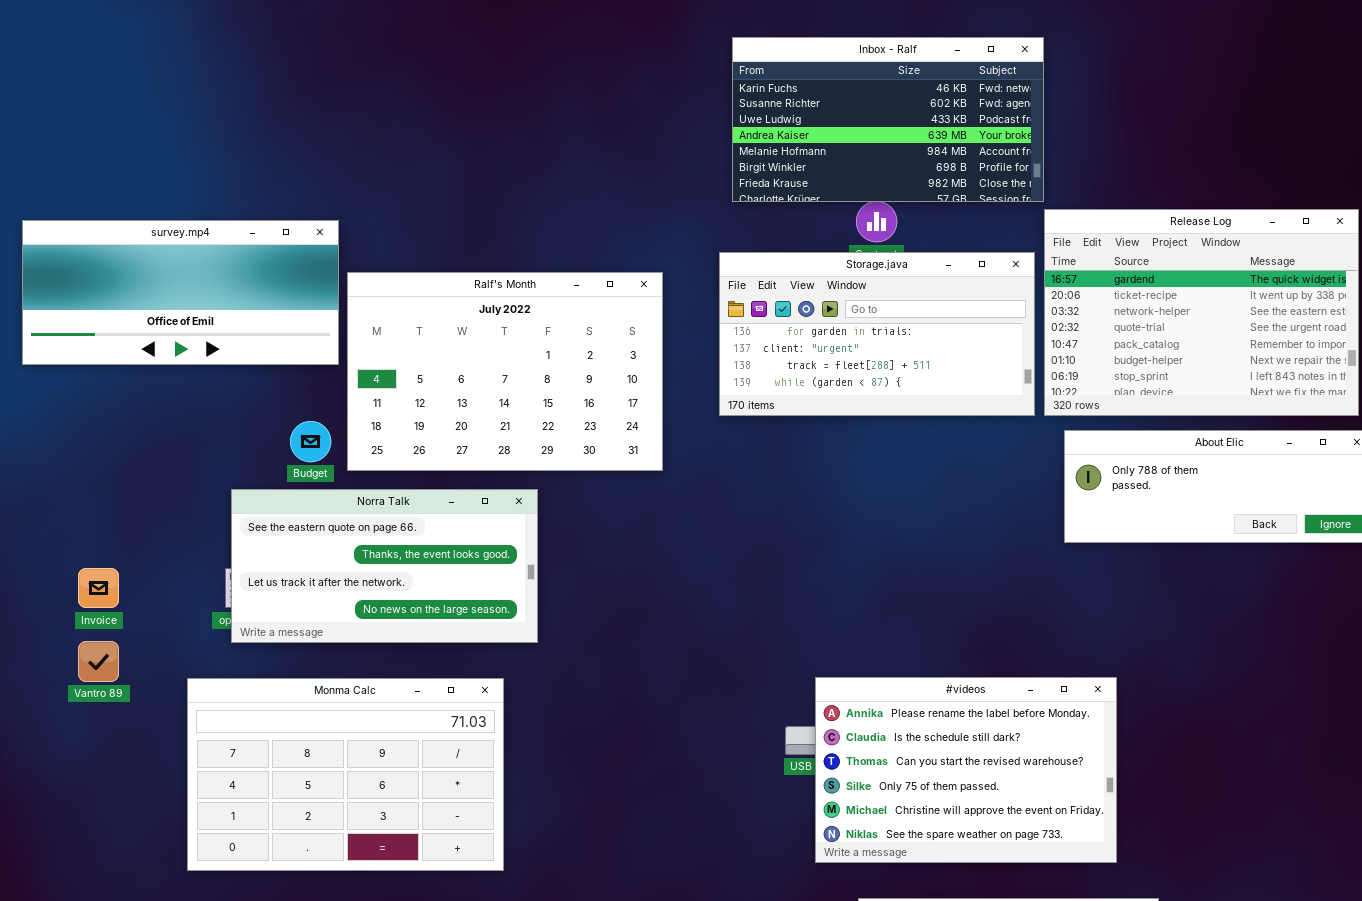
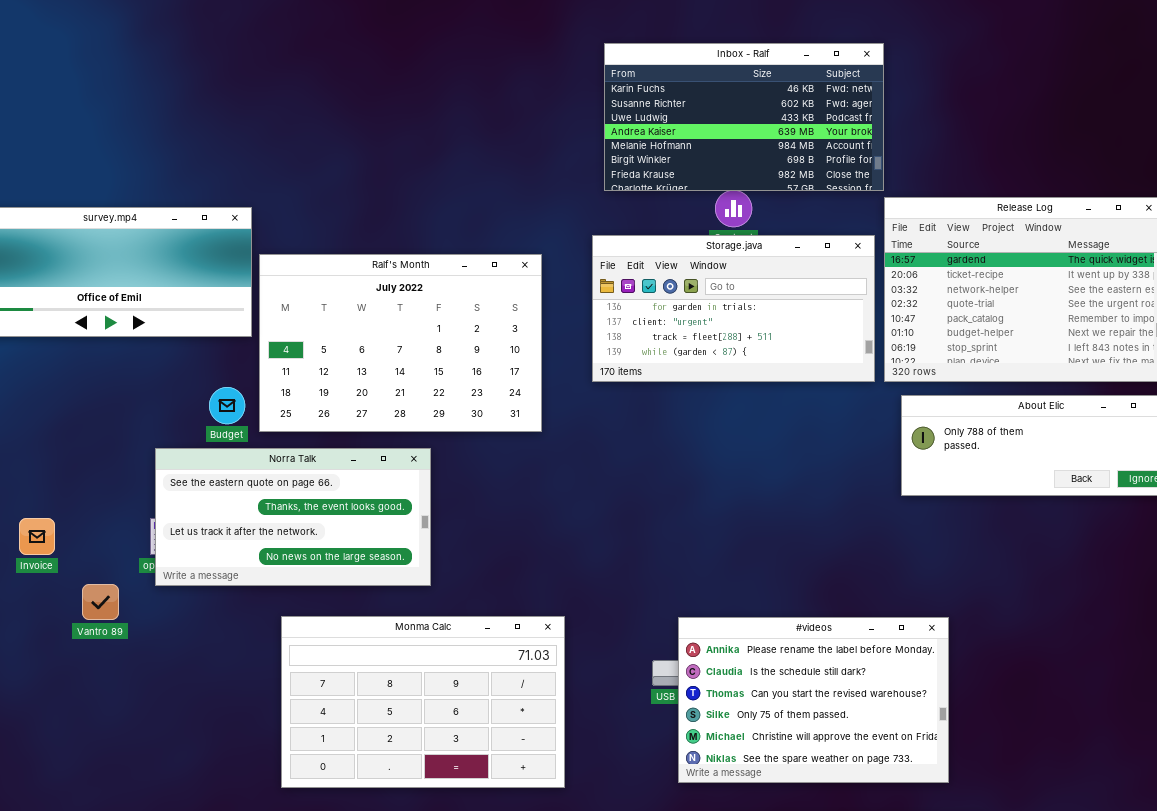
Vantro 89: [78,641,119,682] -> [82,584,119,620], moved
Monma Calc: [187,678,504,871] -> [281,616,565,788], moved

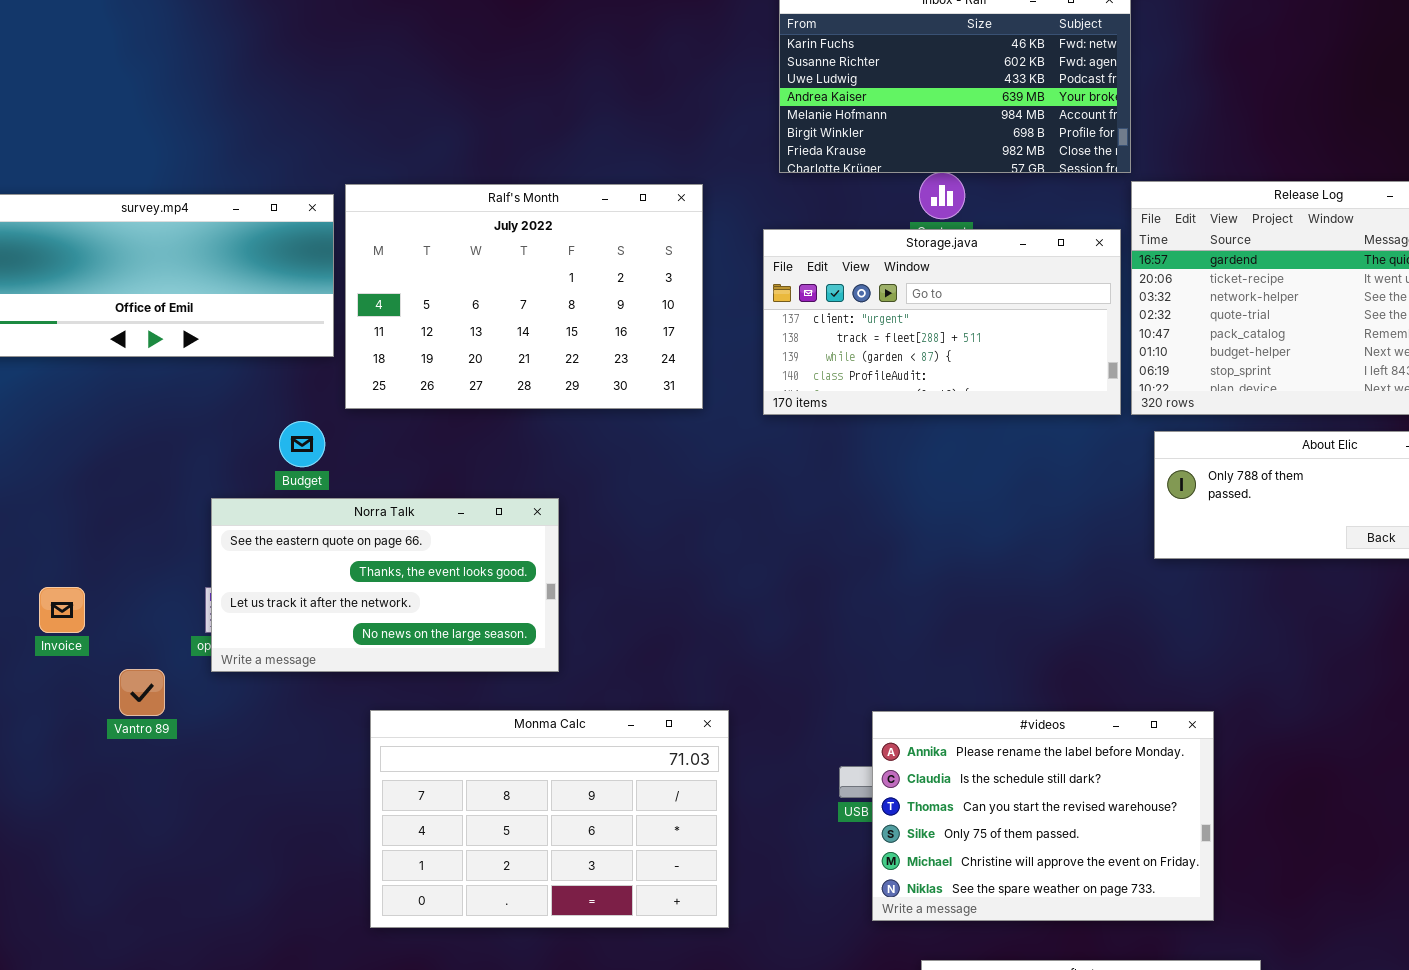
Storage.java: [592,235,875,382] -> [763,229,1121,415], scrolled down 1 row
Ralf's Month: [259,254,542,432] -> [345,184,703,409], moved

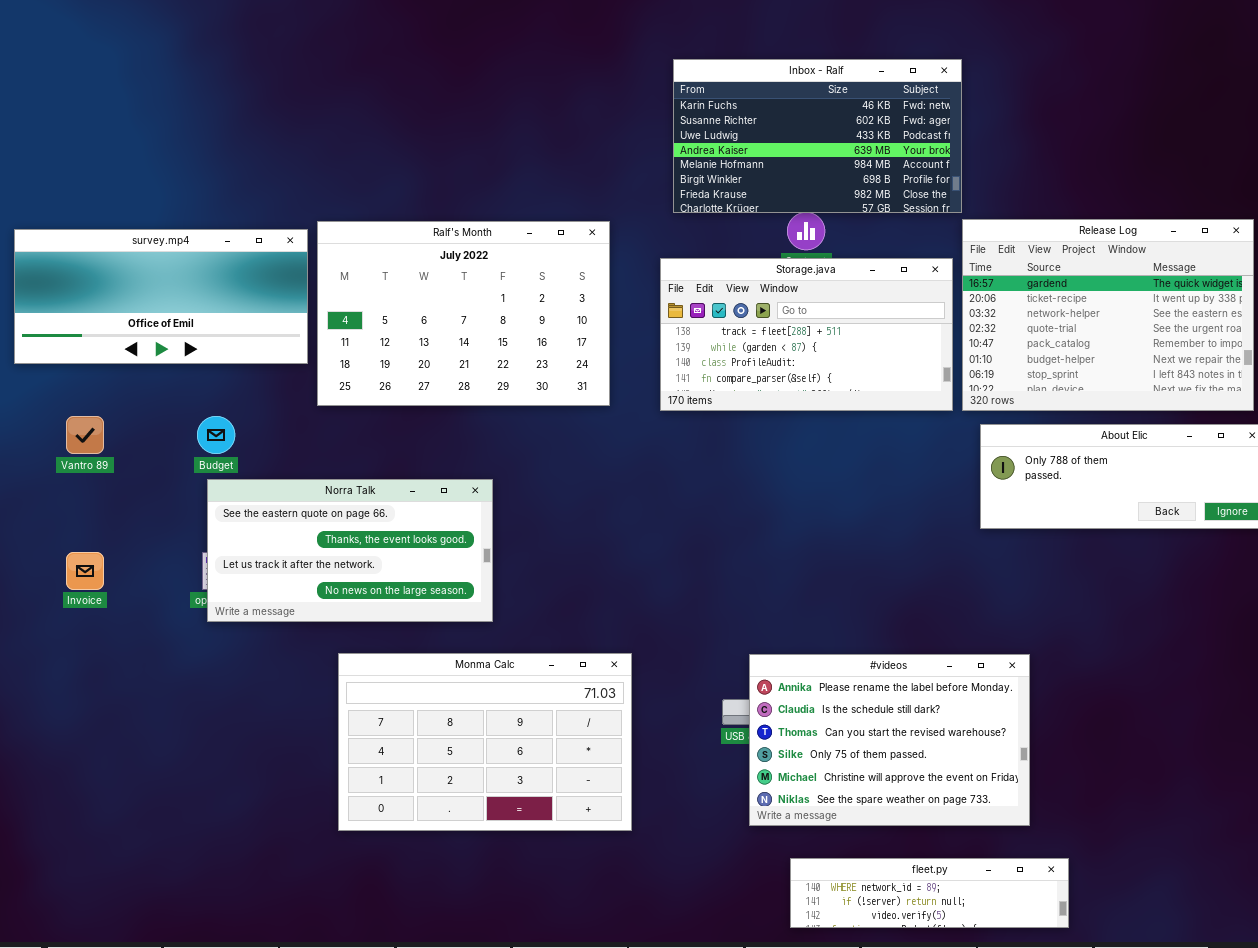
Storage.java: [763,229,1121,415] -> [660,258,953,411], scrolled down 1 row
Budget: [279,421,325,467] -> [197,416,235,454], moved
Vantro 89: [119,669,165,716] -> [66,416,104,454], moved

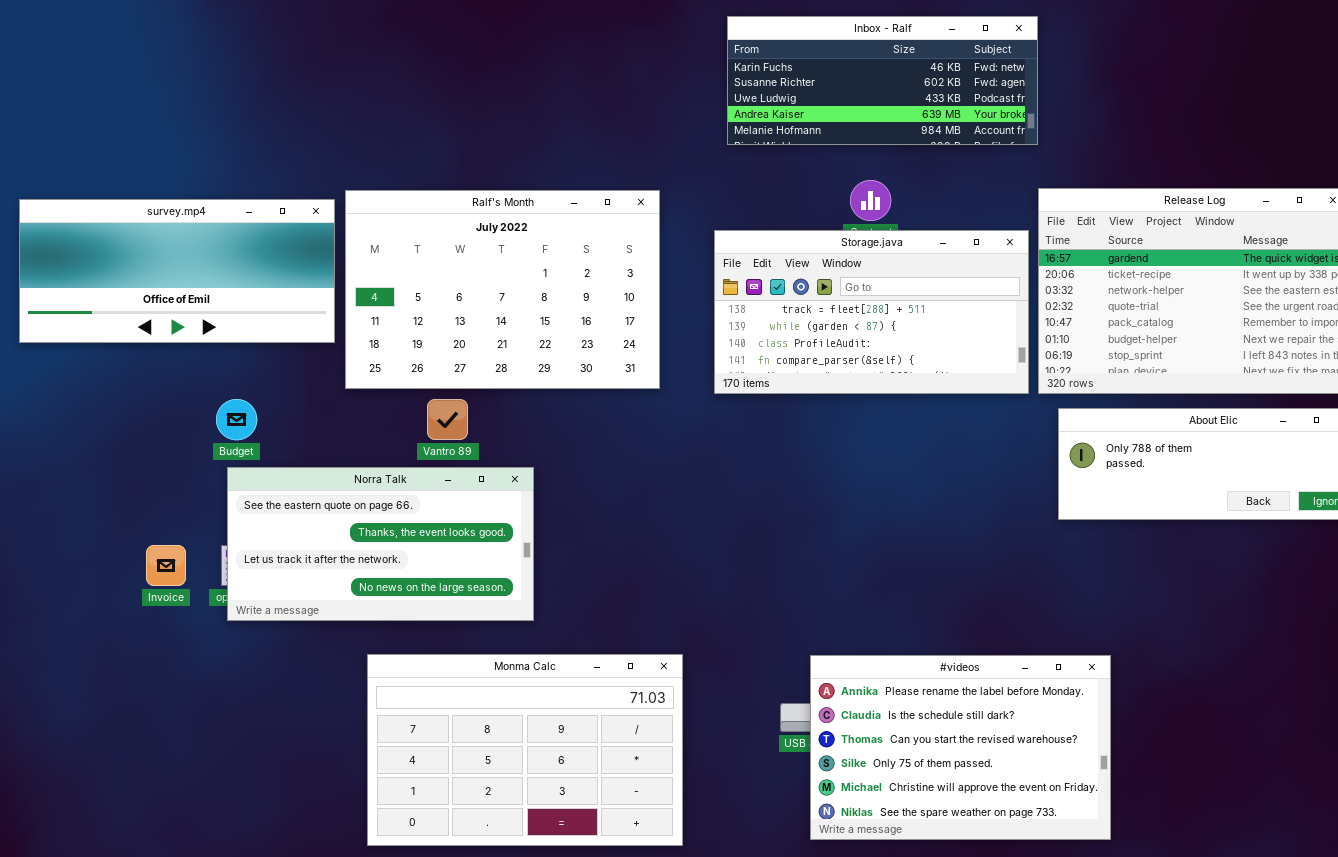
Inbox - Ralf: [673,59,962,213] -> [727,16,1038,145], resized
Vantro 89: [66,416,104,454] -> [427,399,468,440], moved
Invoice: [66,552,104,590] -> [146,545,186,586], moved

